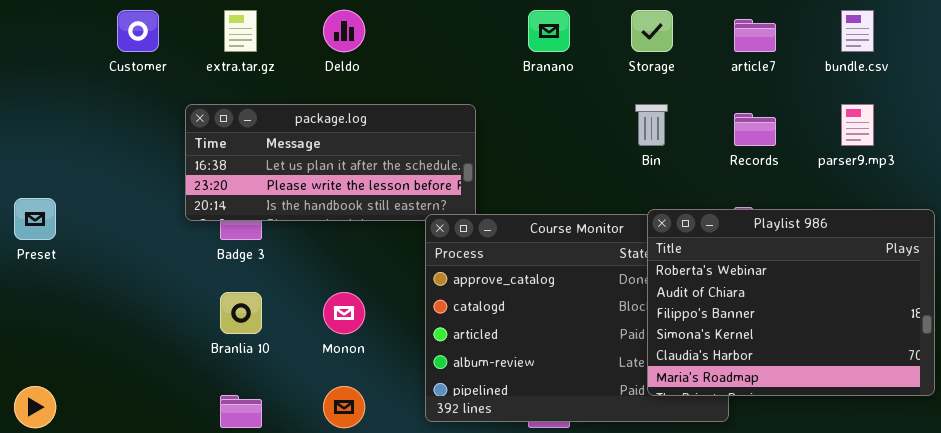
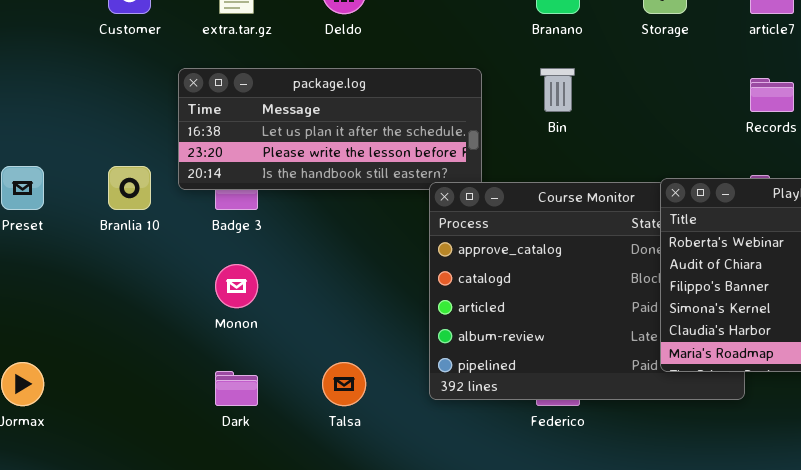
Bin: [635,104,668,146] -> [540,68,575,112], moved
Branlia 10: [220,292,262,334] -> [108,166,151,210], moved
Monon: [323,292,365,334] -> [215,264,258,308], moved

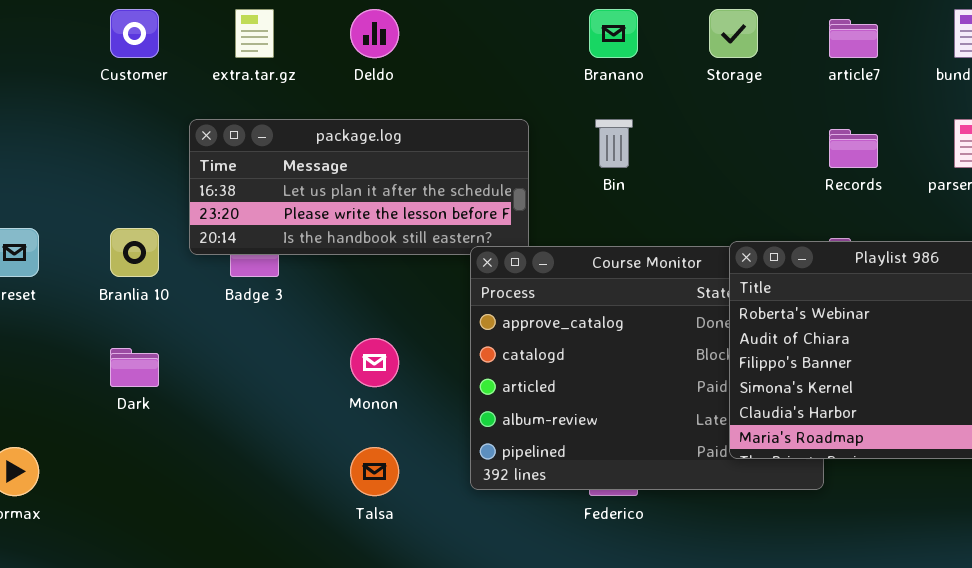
Monon: [215,264,258,308] -> [350,338,399,387], moved
Dark: [215,371,258,406] -> [110,348,159,387], moved

